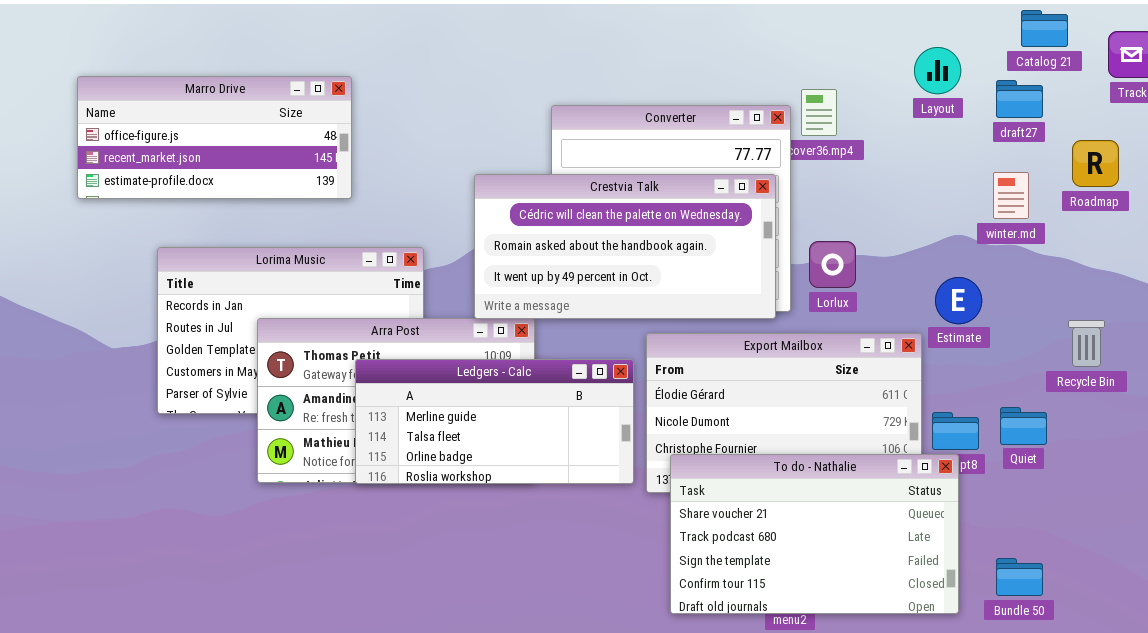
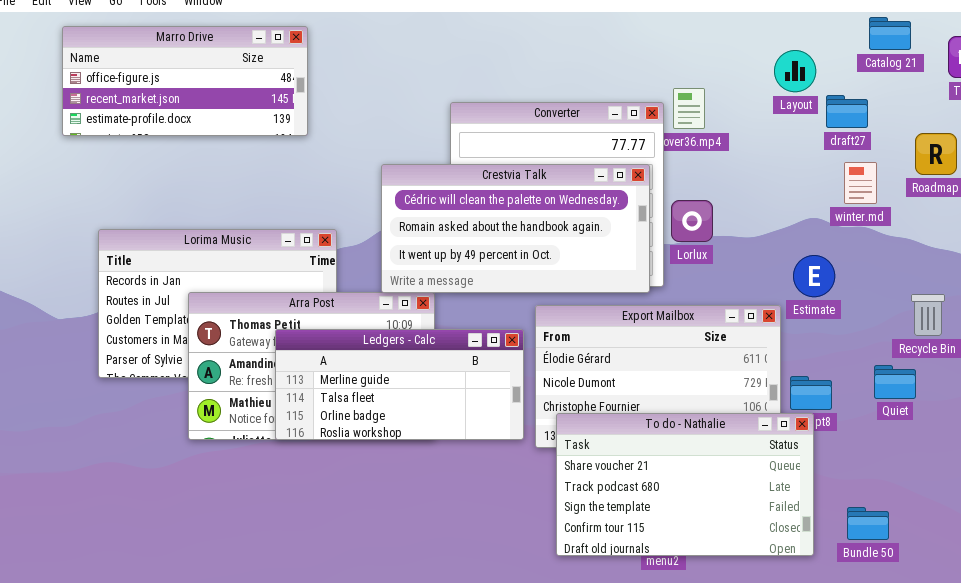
Marro Drive: [77,76,352,199] -> [62,26,308,136], moved
draft27: [996,80,1043,118] -> [826,95,868,128], moved
Lorlux: [809,241,856,288] -> [671,200,713,242], moved
Quiet: [1000,407,1047,445] -> [874,365,916,399], moved

